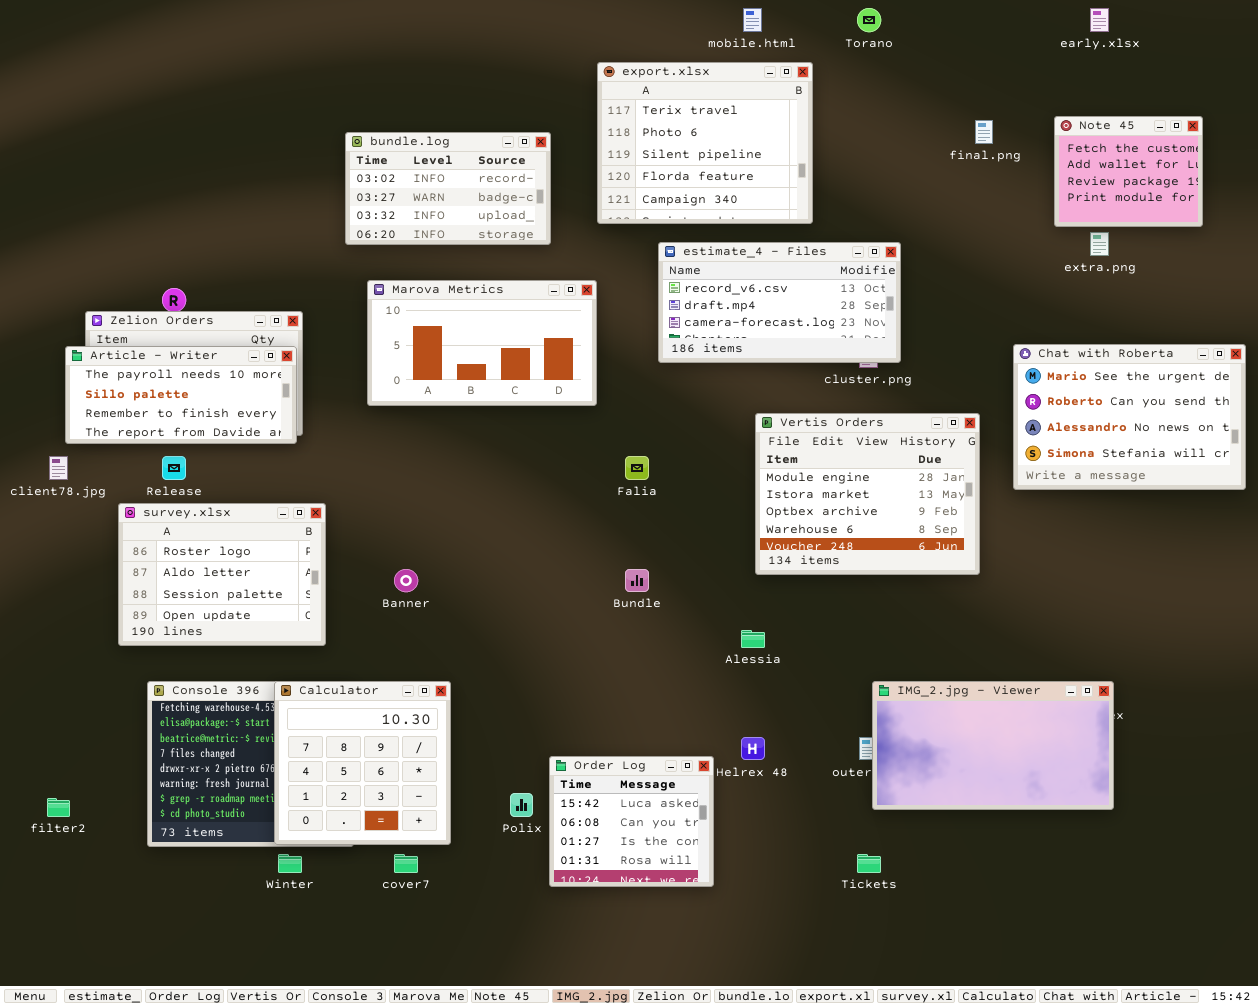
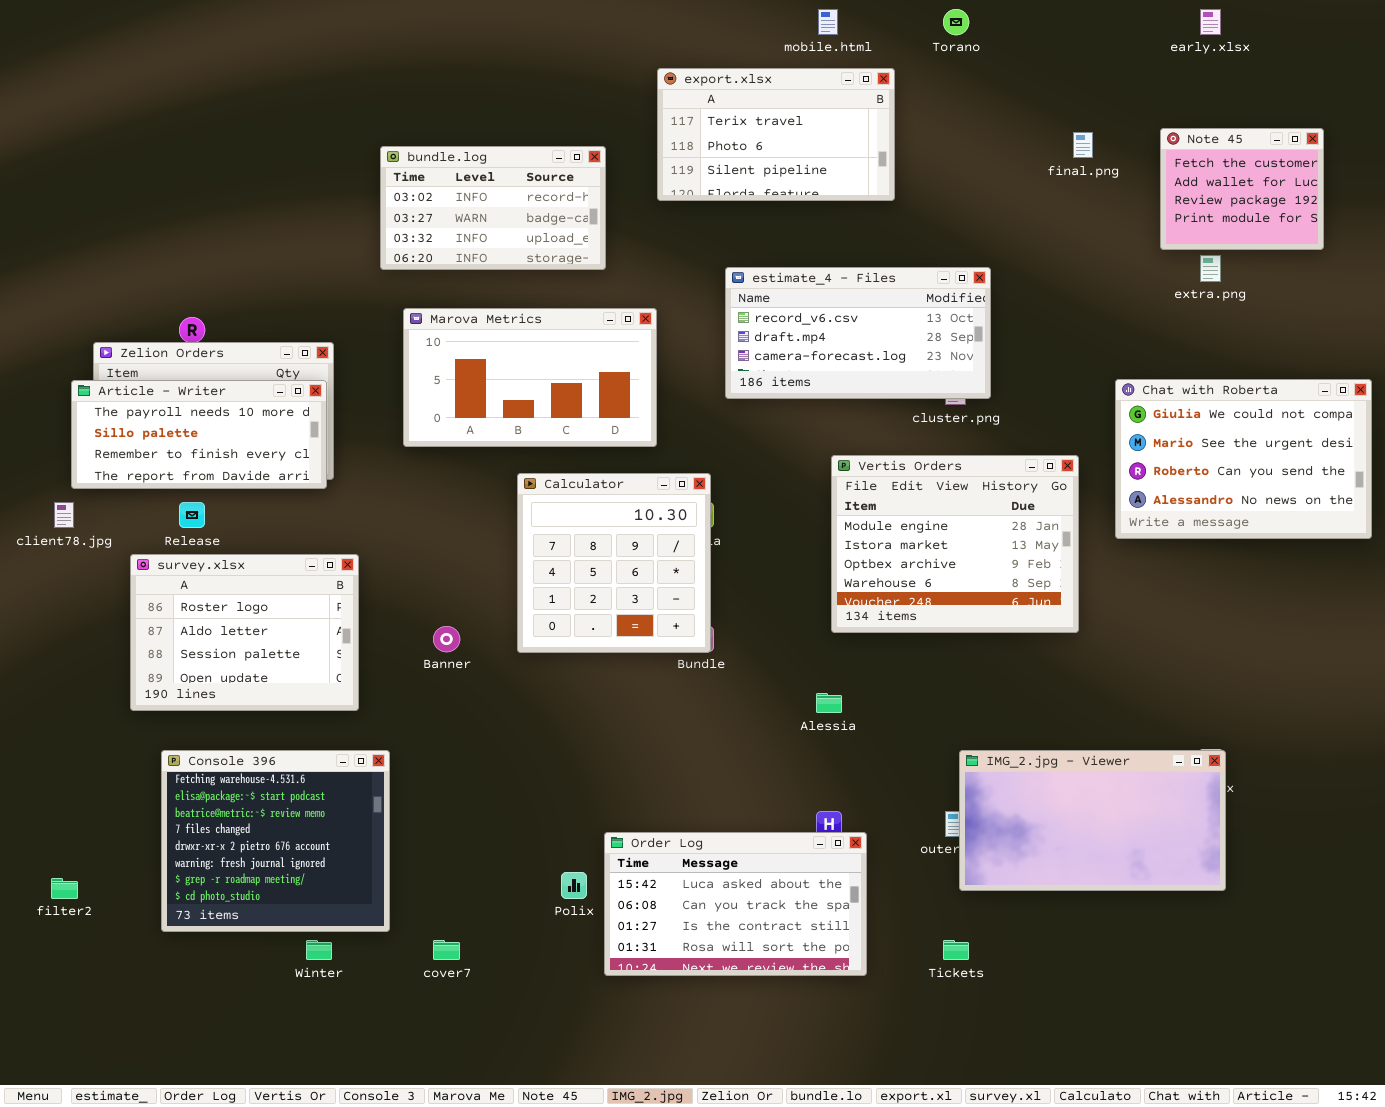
export.xlsx: [597,62,813,224] -> [657,68,895,201], resized
Chat with Roberta: [1013,344,1246,490] -> [1115,379,1372,539], scrolled up 1 row
Calculator: [274,681,451,845] -> [517,473,711,653], moved
Order Log: [549,756,714,887] -> [604,832,867,976], resized

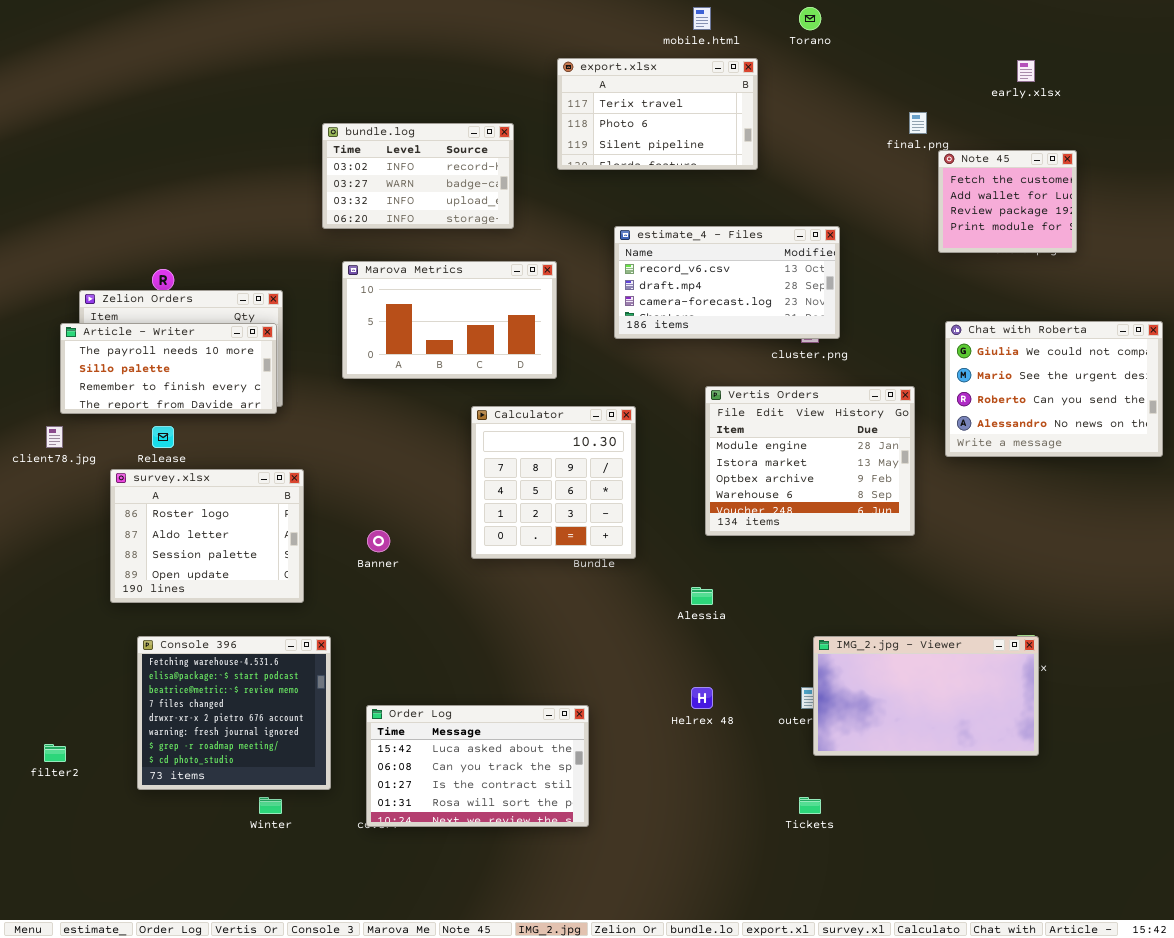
early.xlsx: [1200,9,1221,35] -> [1017,60,1035,82], moved
Note 45: [1160,128,1324,250] -> [938,150,1077,253], moved
Calculator: [517,473,711,653] -> [471,406,636,559], moved
Order Log: [604,832,867,976] -> [366,705,589,827], moved

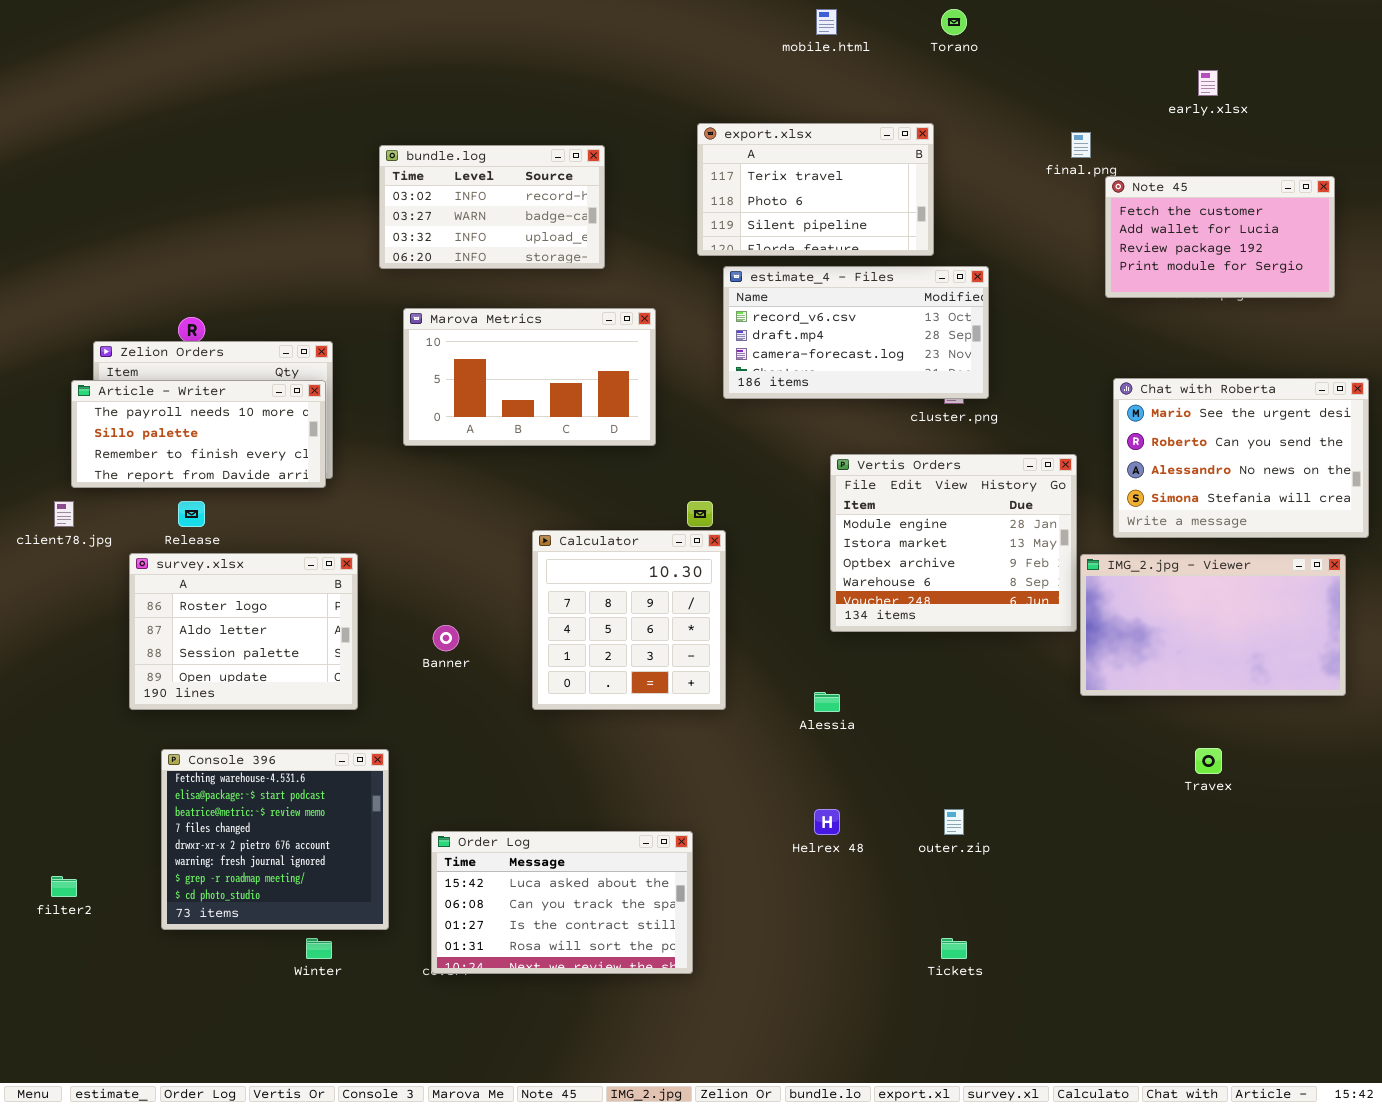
export.xlsx: [557,58,758,170] -> [697,123,934,256], moved
Note 45: [938,150,1077,253] -> [1105,176,1335,298], resized
Chat with Roberta: [945,321,1163,457] -> [1113,378,1369,538], scrolled down 1 row
Calculator: [471,406,636,559] -> [532,530,726,710], moved
IMG_2.jpg - Viewer: [813,636,1039,756] -> [1080,554,1346,696], moved

